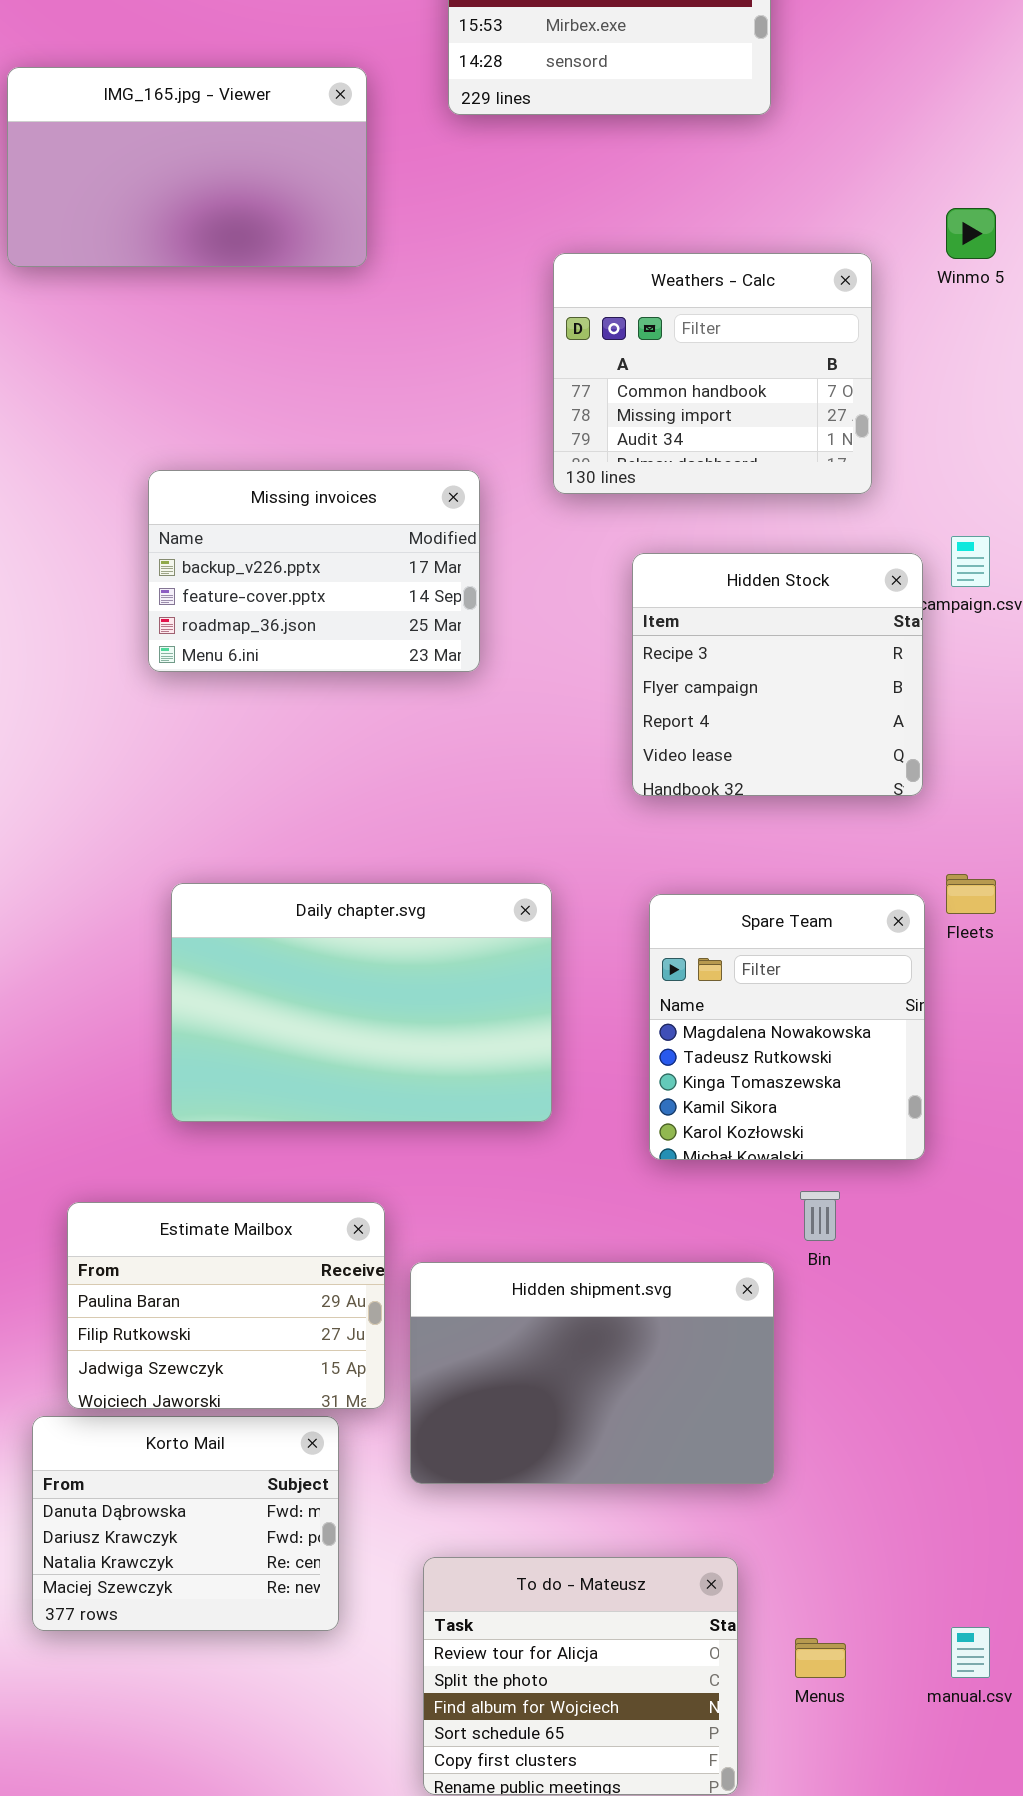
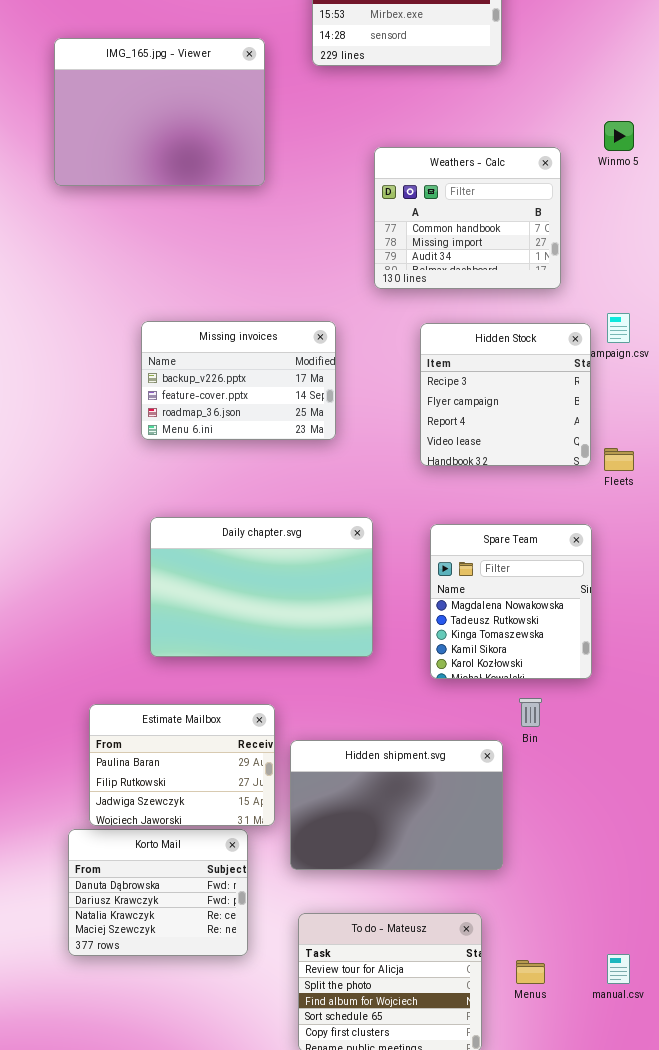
IMG_165.jpg - Viewer: [7,67,367,267] -> [54,38,265,186], resized
Missing invoices: [148,470,480,672] -> [141,321,336,440], moved
Fleets: [946,874,996,914] -> [604,448,634,471], moved

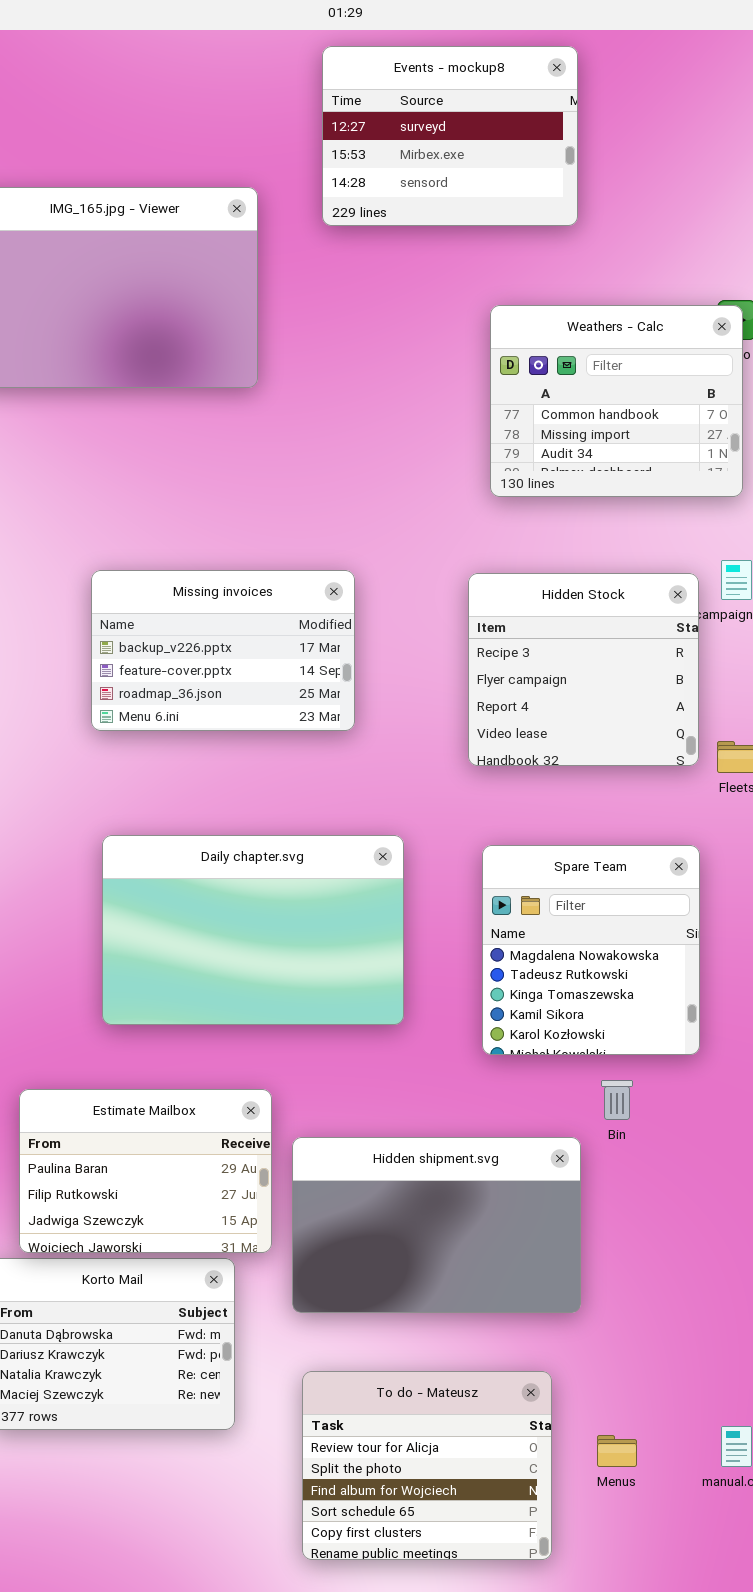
Weathers - Calc: [374,147,561,289] -> [490,305,743,497], moved

